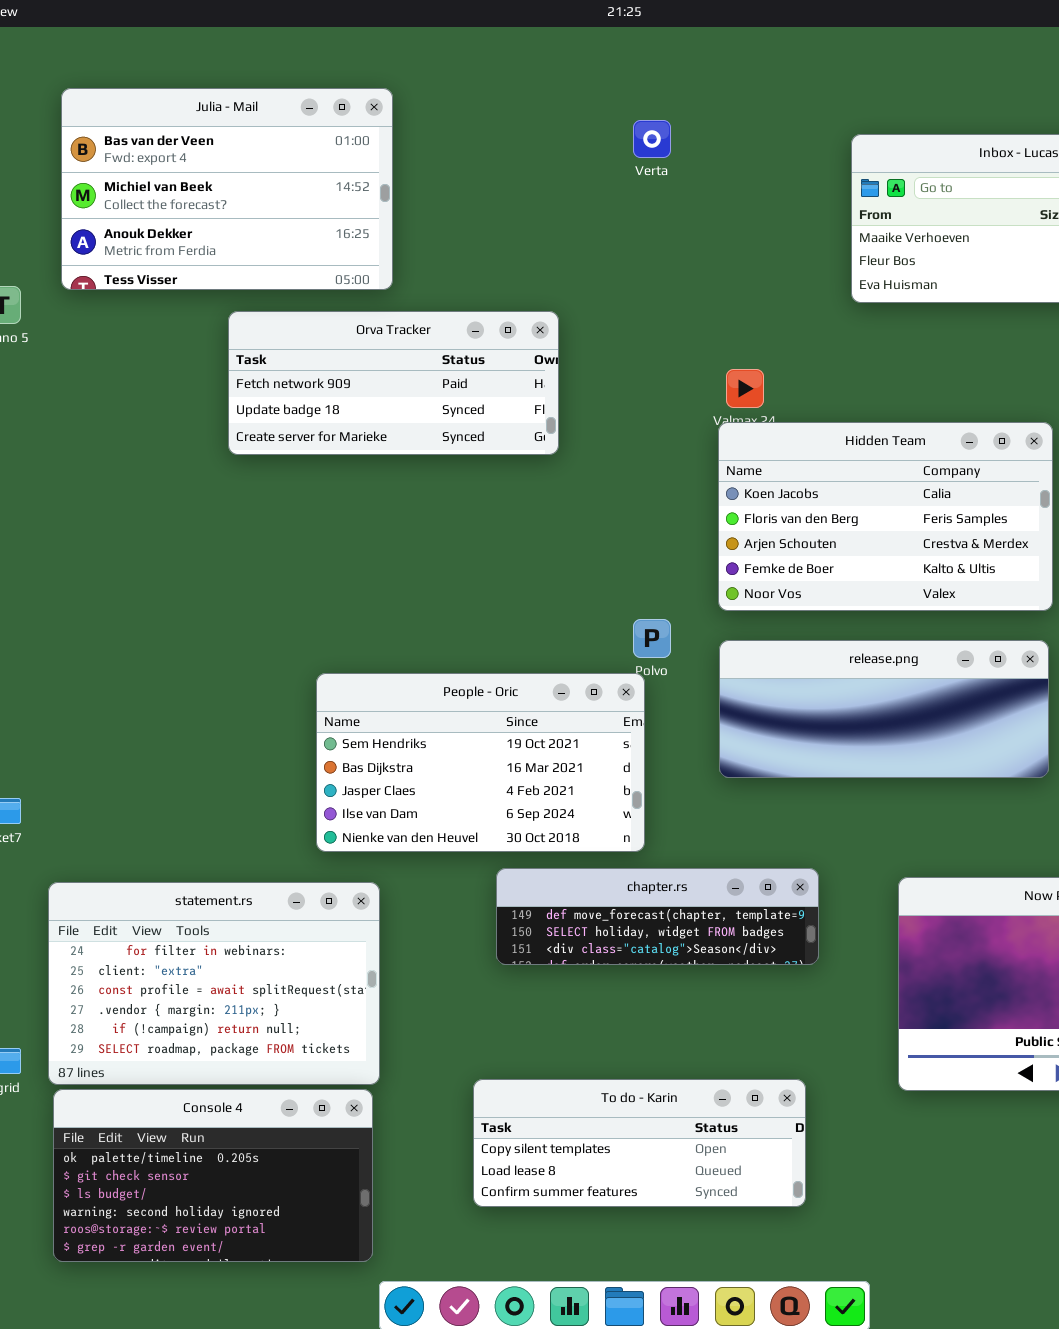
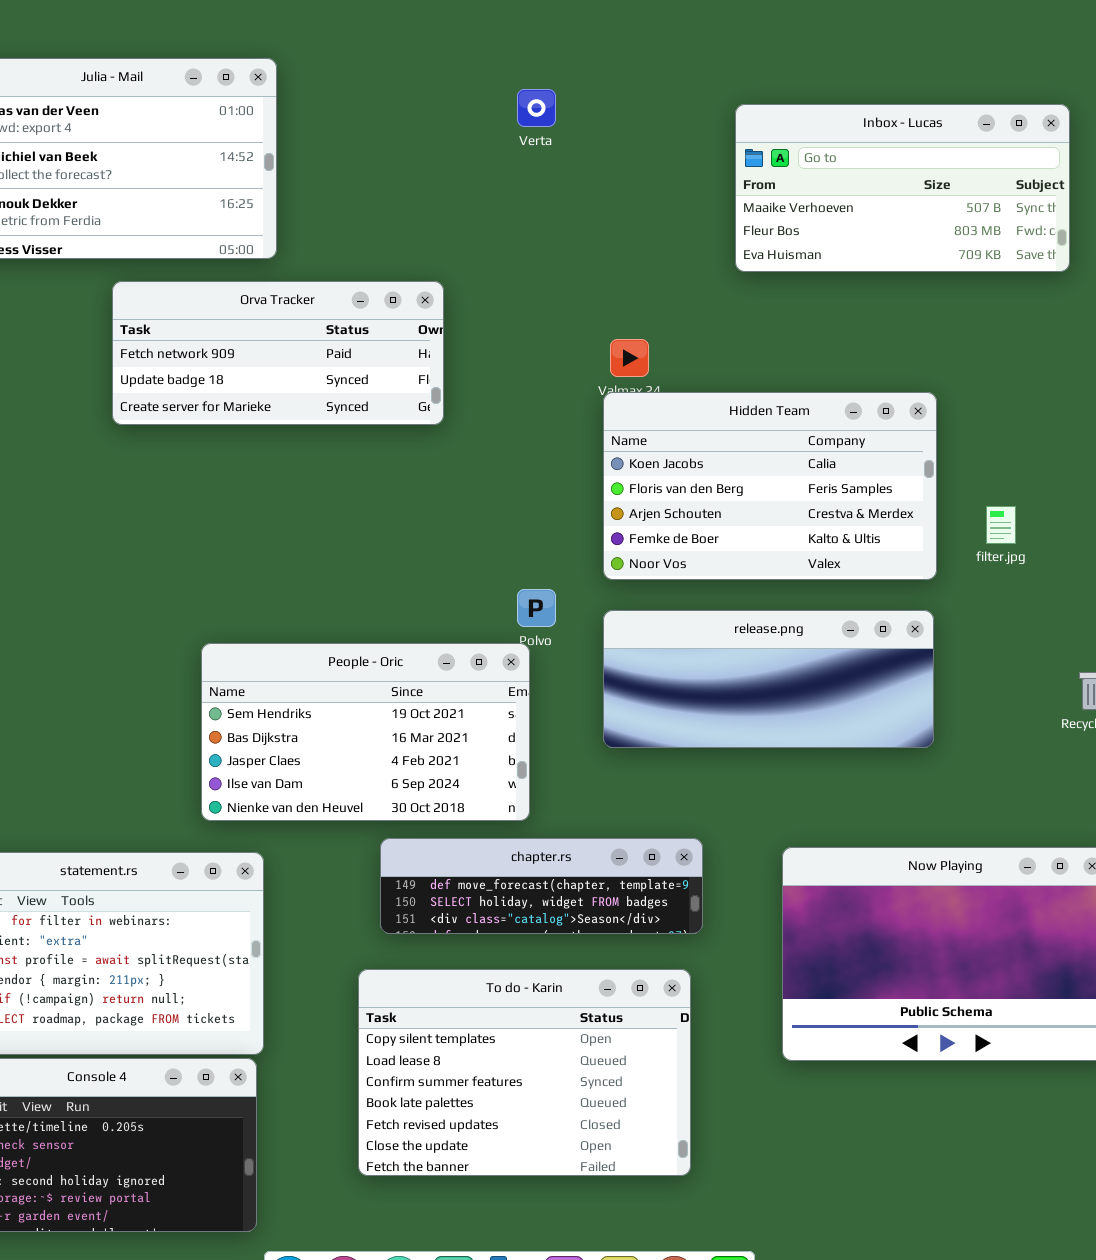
To do - Karin: [473,1079,806,1207] -> [358,969,691,1176], resized

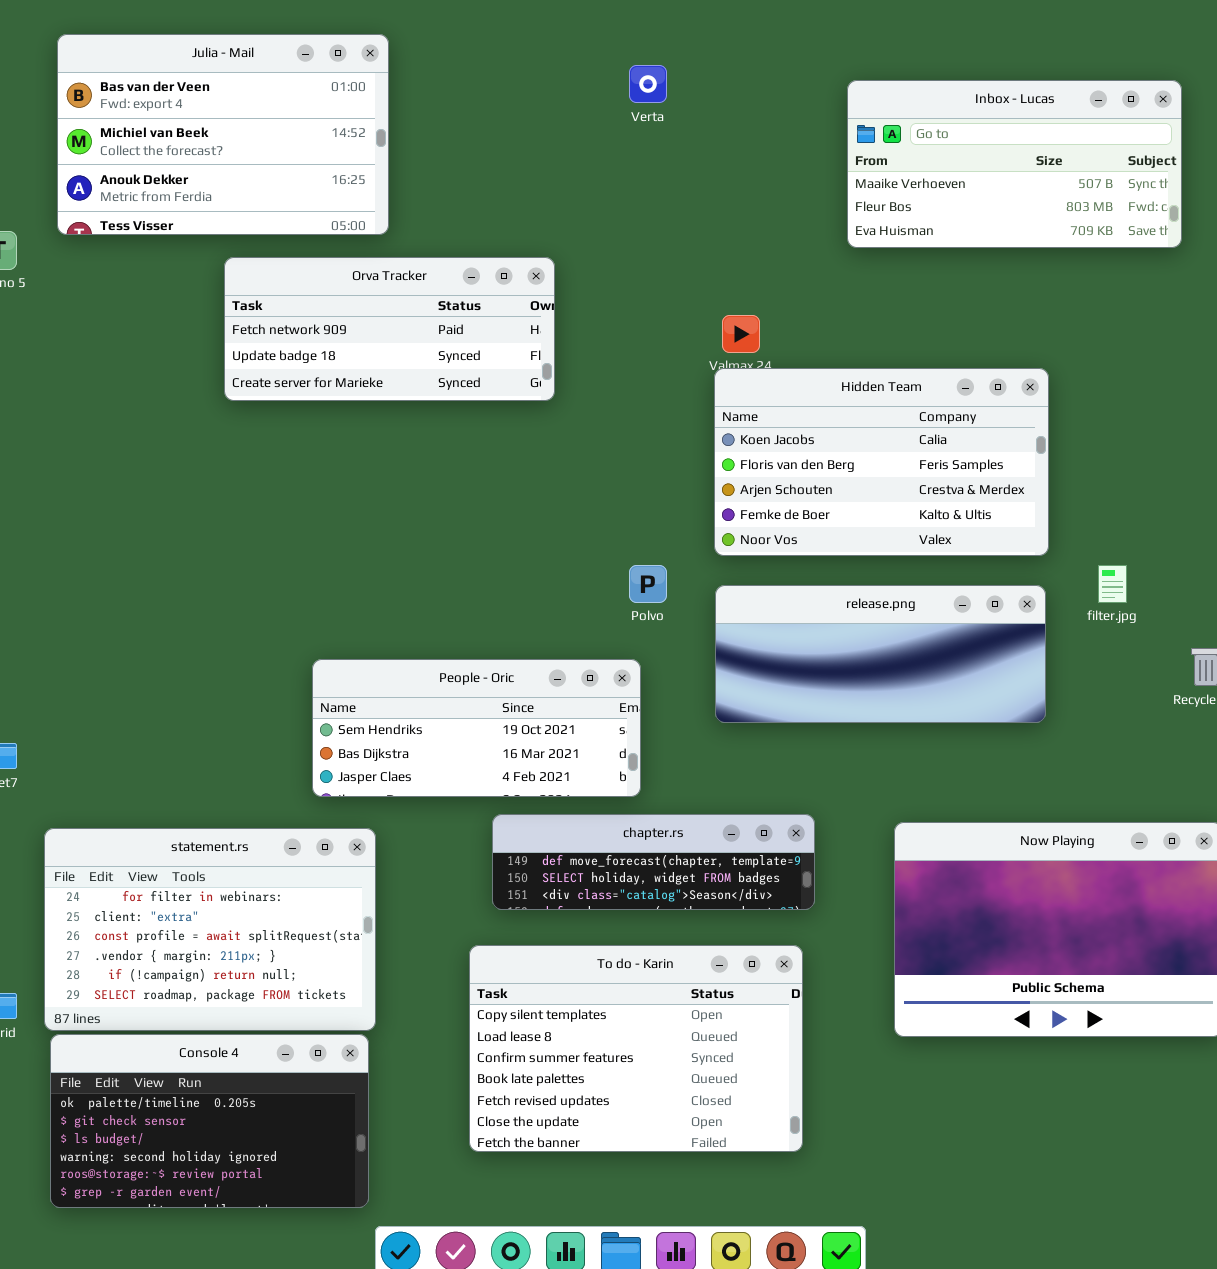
filter.jpg: [986,506,1016,544] -> [1098,565,1127,603], moved
People - Oric: [201,643,530,821] -> [312,659,641,797], resized

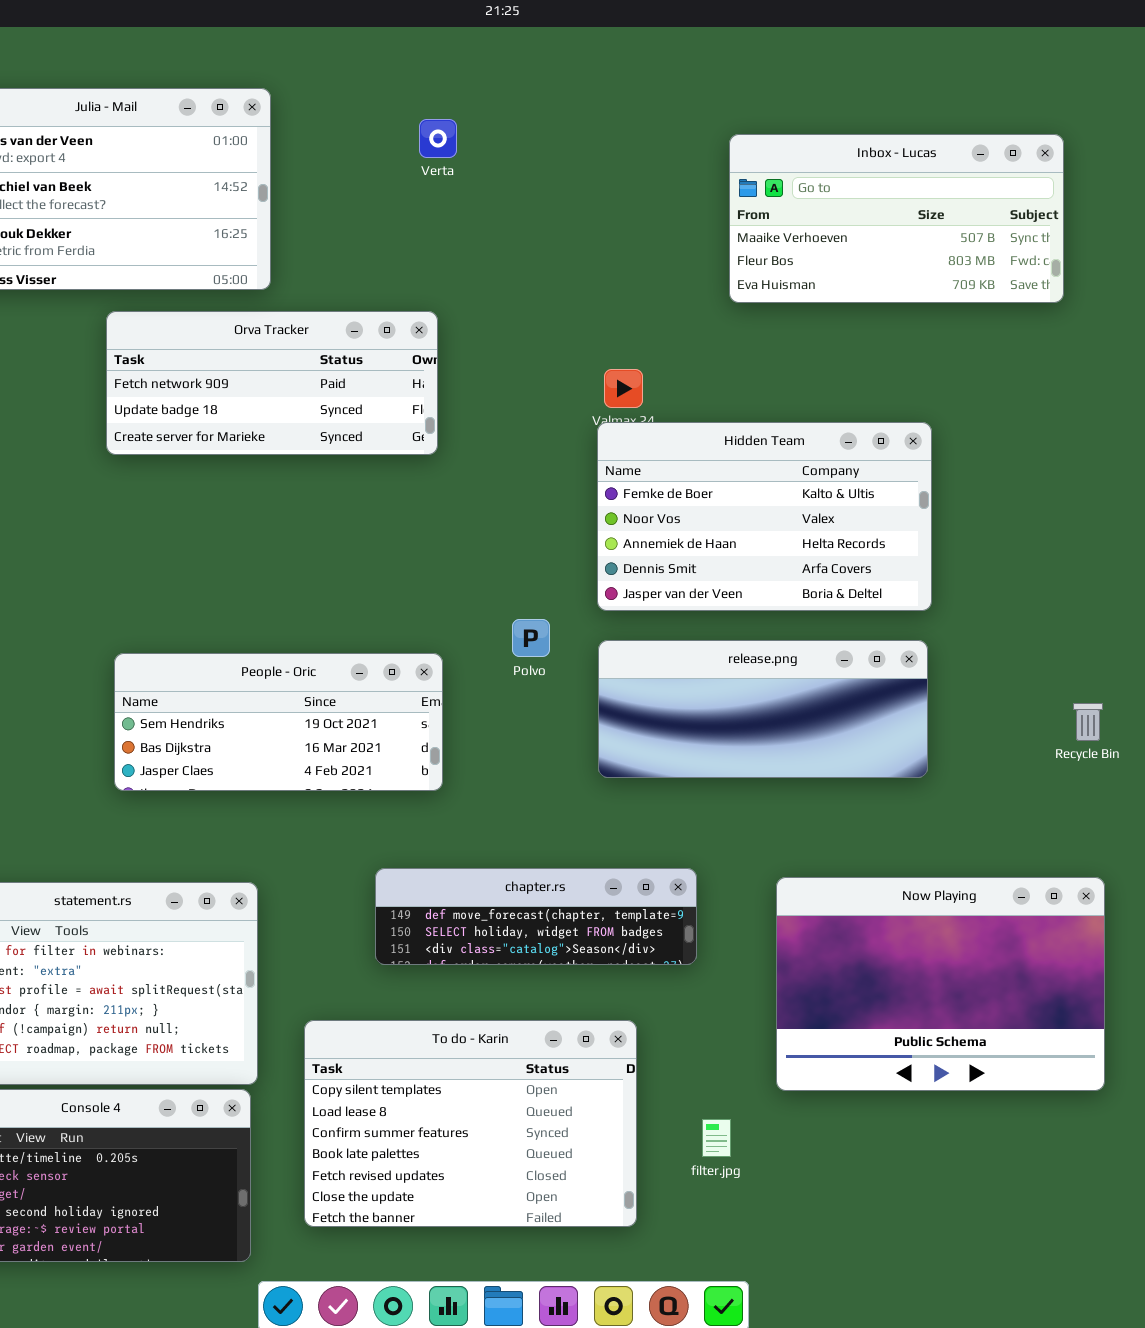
Verta: [629,65,667,103] -> [419,119,457,158], moved
Hidden Team: [714,368,1049,556] -> [597,422,932,611], scrolled down 3 rows
filter.jpg: [1098,565,1127,603] -> [702,1119,731,1157], moved
People - Oric: [312,659,641,797] -> [114,653,443,791], moved
To do - Karin: [469,945,803,1152] -> [304,1020,637,1227], moved

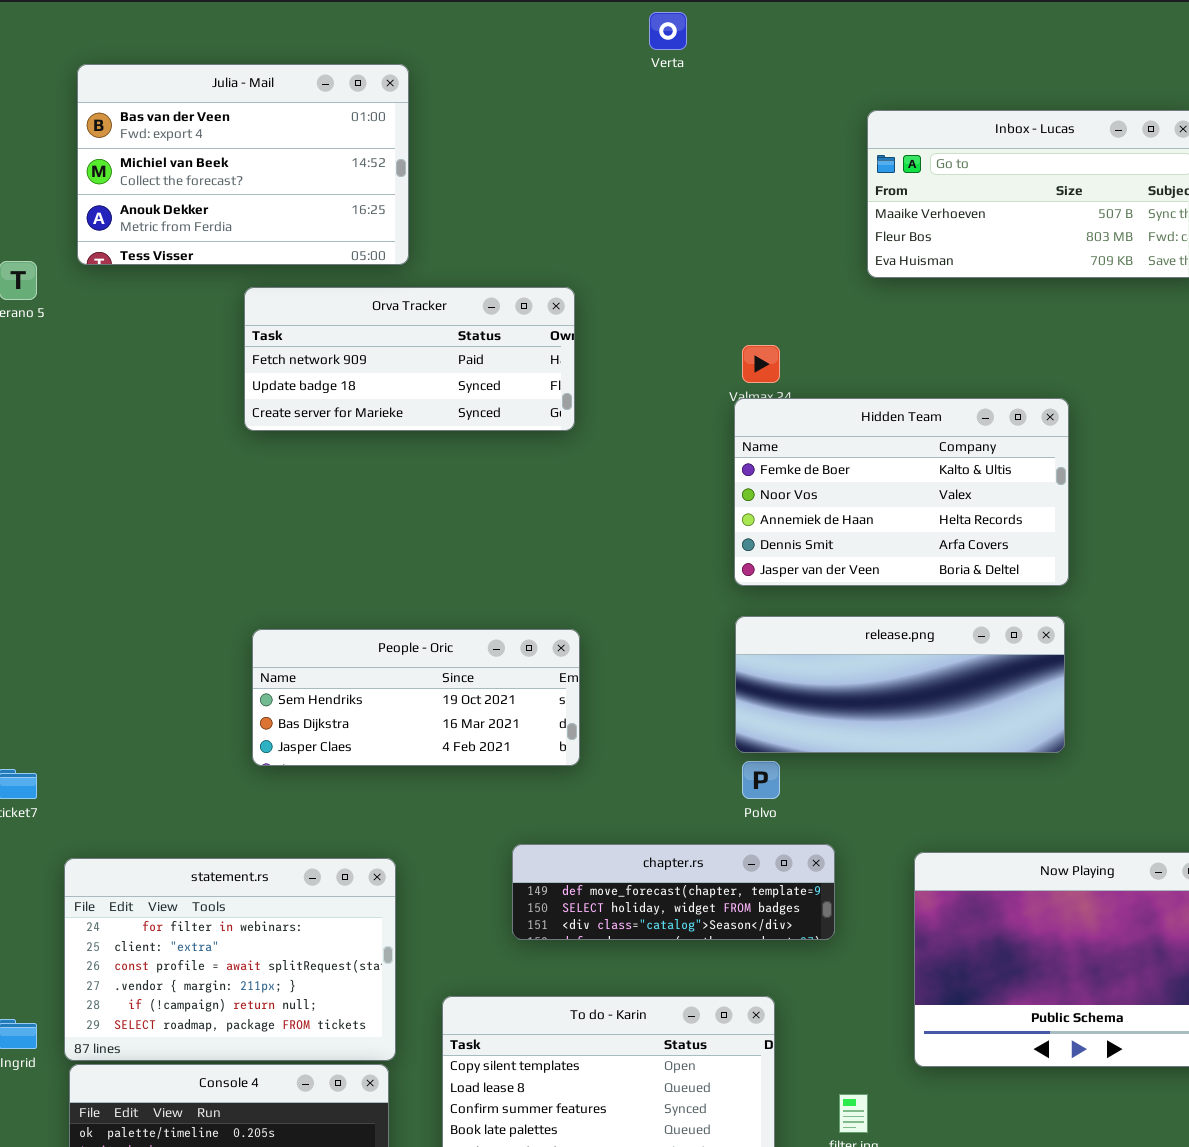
Verta: [419,119,457,158] -> [649,12,687,50], moved
Polvo: [512,619,550,657] -> [742,761,780,799], moved

